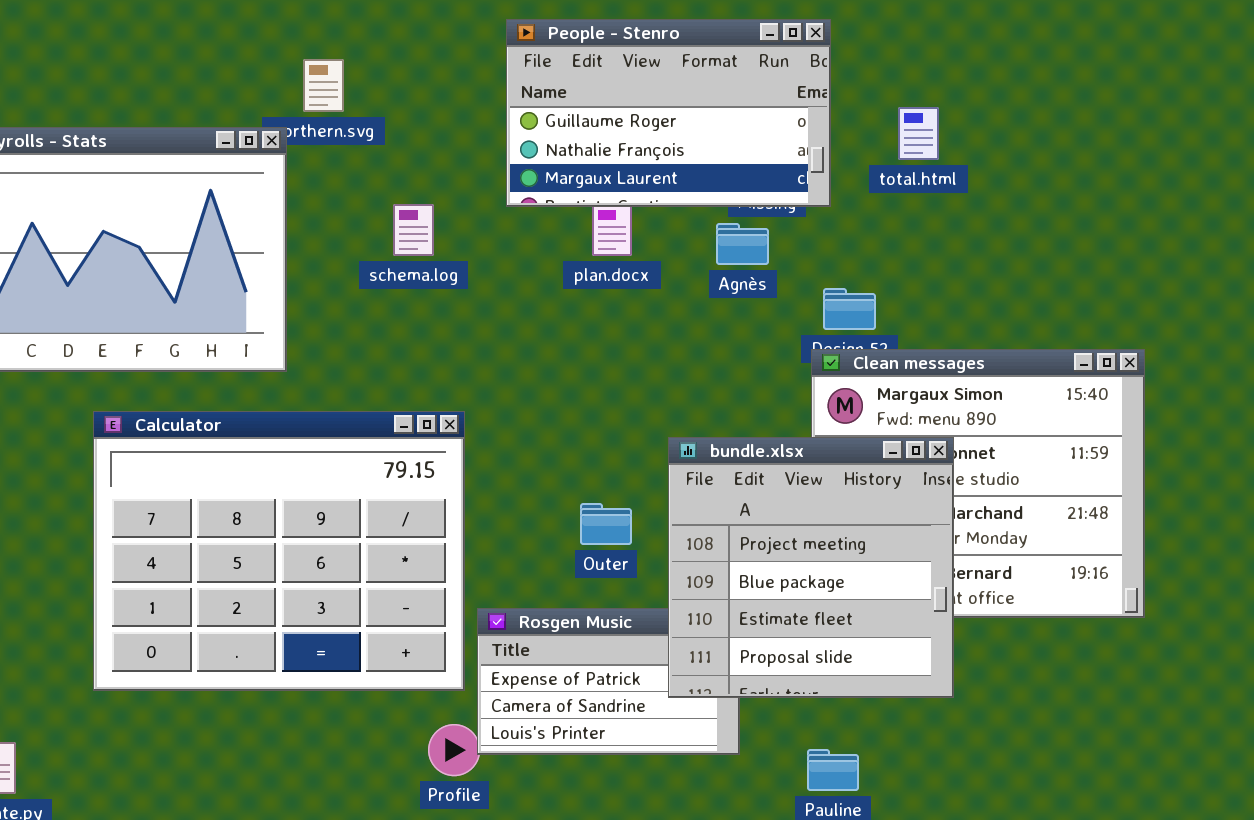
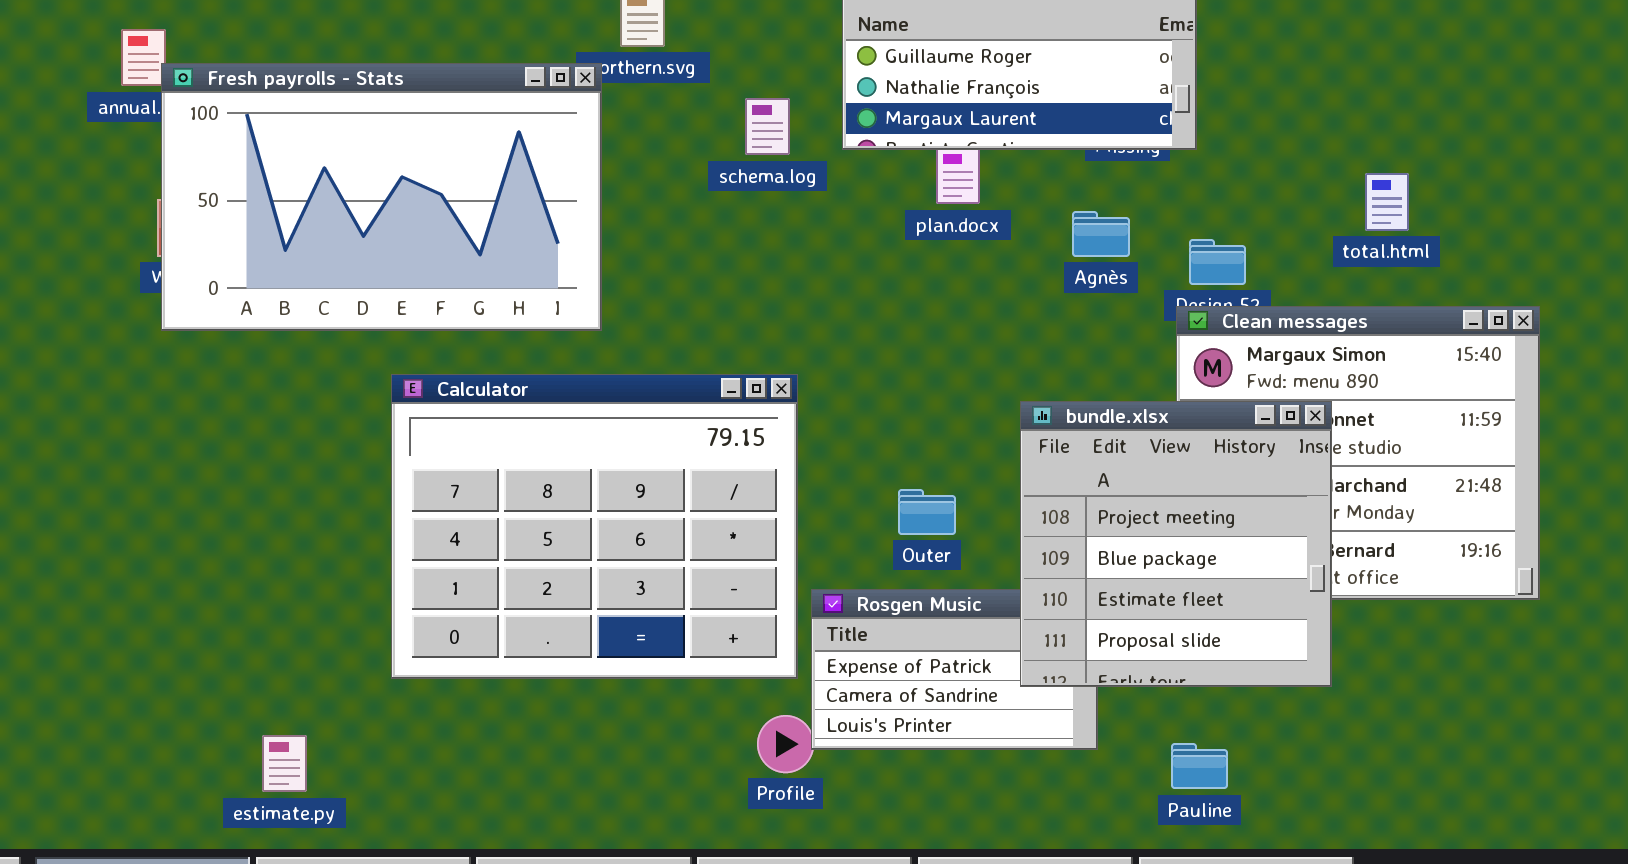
total.html: [898,107,939,160] -> [1365,173,1409,231], moved
schema.log: [393,204,434,256] -> [745,98,790,155], moved
Agnès: [716,223,769,265] -> [1072,211,1130,257], moved
Outer: [580,503,632,545] -> [898,489,956,535], moved

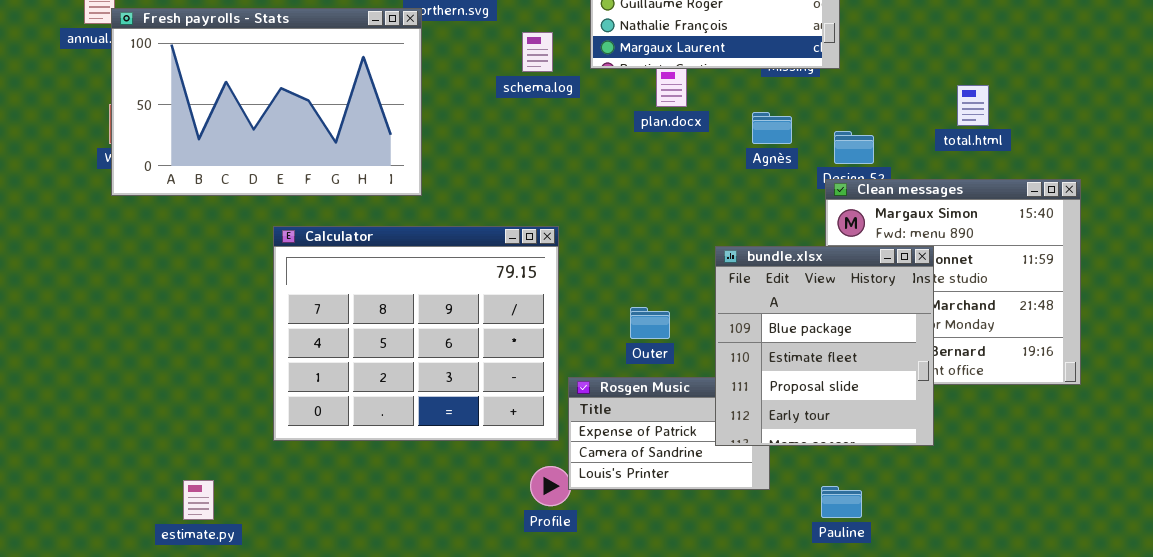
bundle.xlsx: [1020,401,1332,687] -> [715,246,934,446], scrolled down 1 row

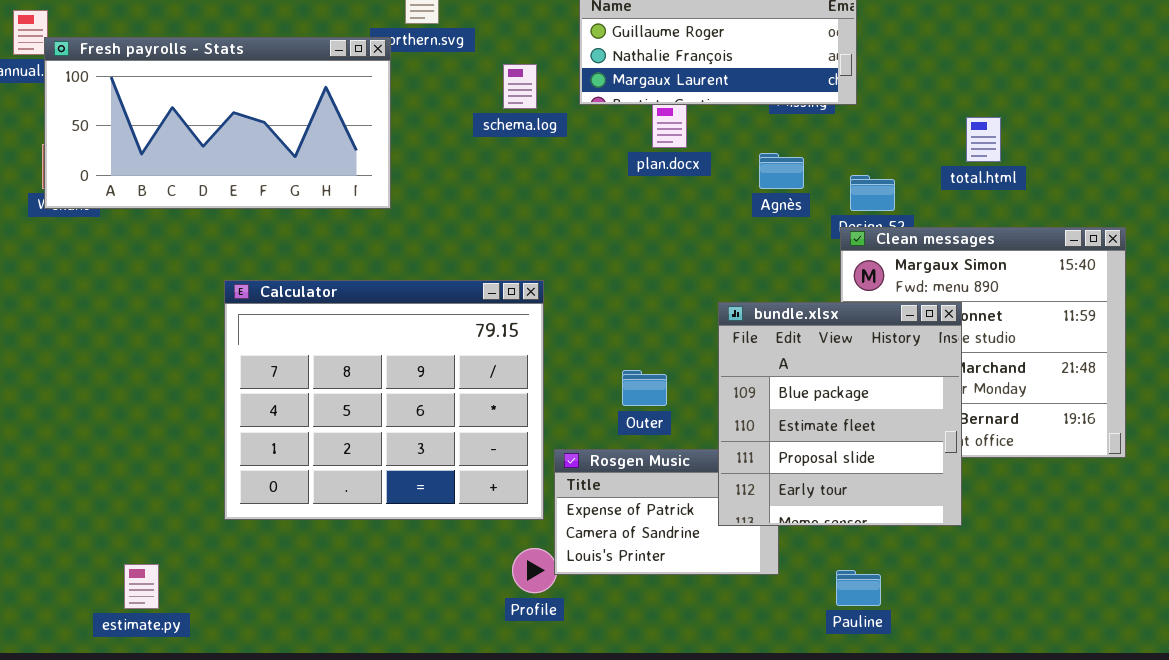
Fresh payrolls - Stats: [111,8,422,196] -> [44,37,391,209], resized
total.html: [957,85,989,126] -> [966,117,1001,162], moved

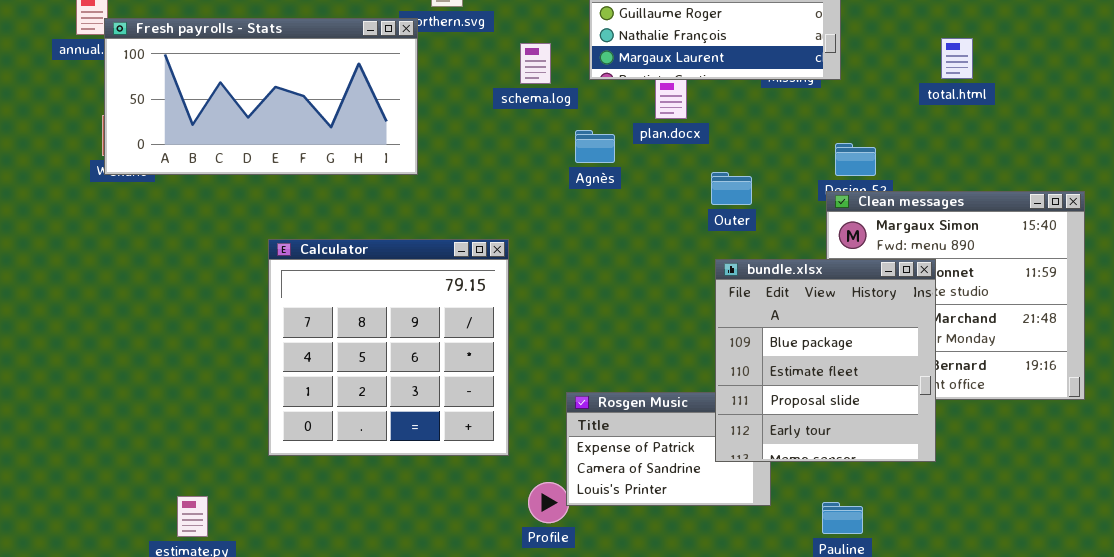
total.html: [966,117,1001,162] -> [941,38,973,79], moved
Agnès: [759,153,804,189] -> [575,130,615,163], moved
Calculator: [224,280,544,520] -> [268,239,509,456], resized
Outer: [622,370,667,406] -> [711,172,752,205], moved

